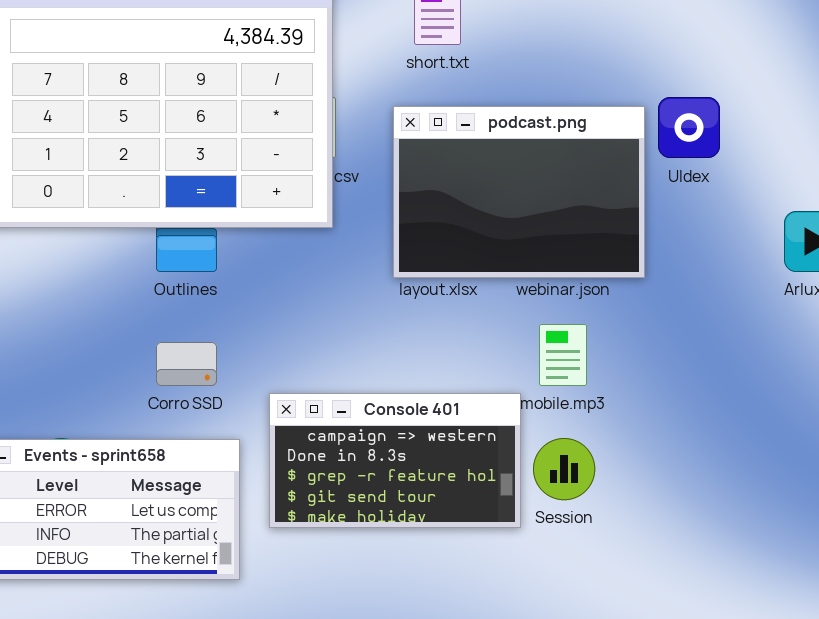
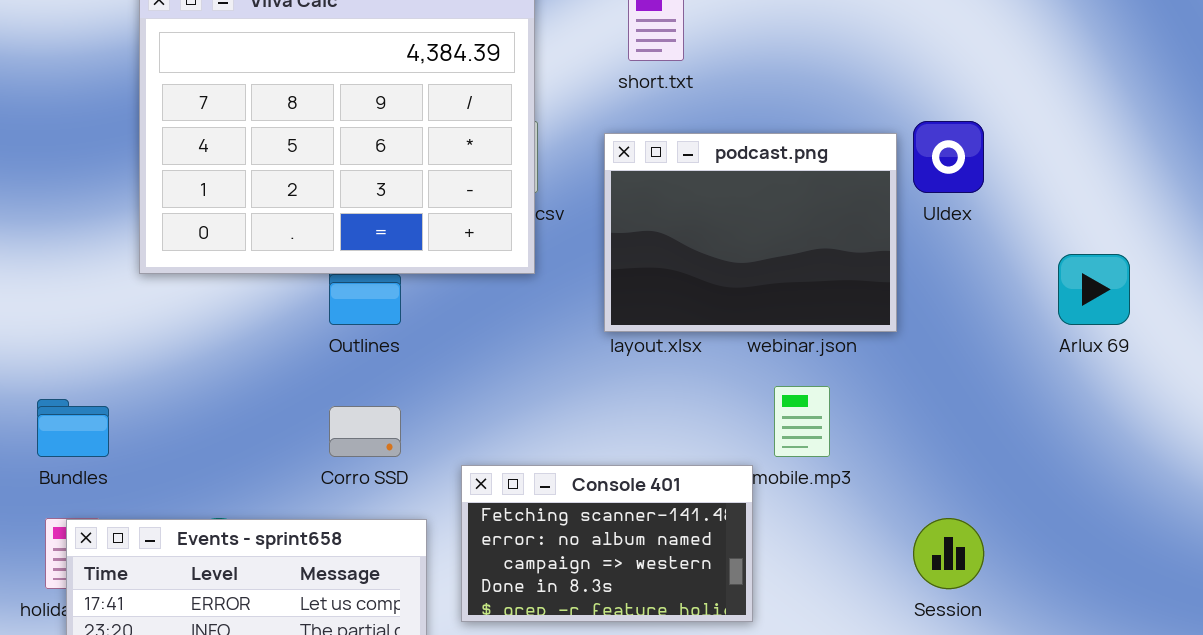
Console 401: [269,393,521,528] -> [461,465,753,622], scrolled up 2 rows
Session: [533,438,595,500] -> [913,518,984,589], moved

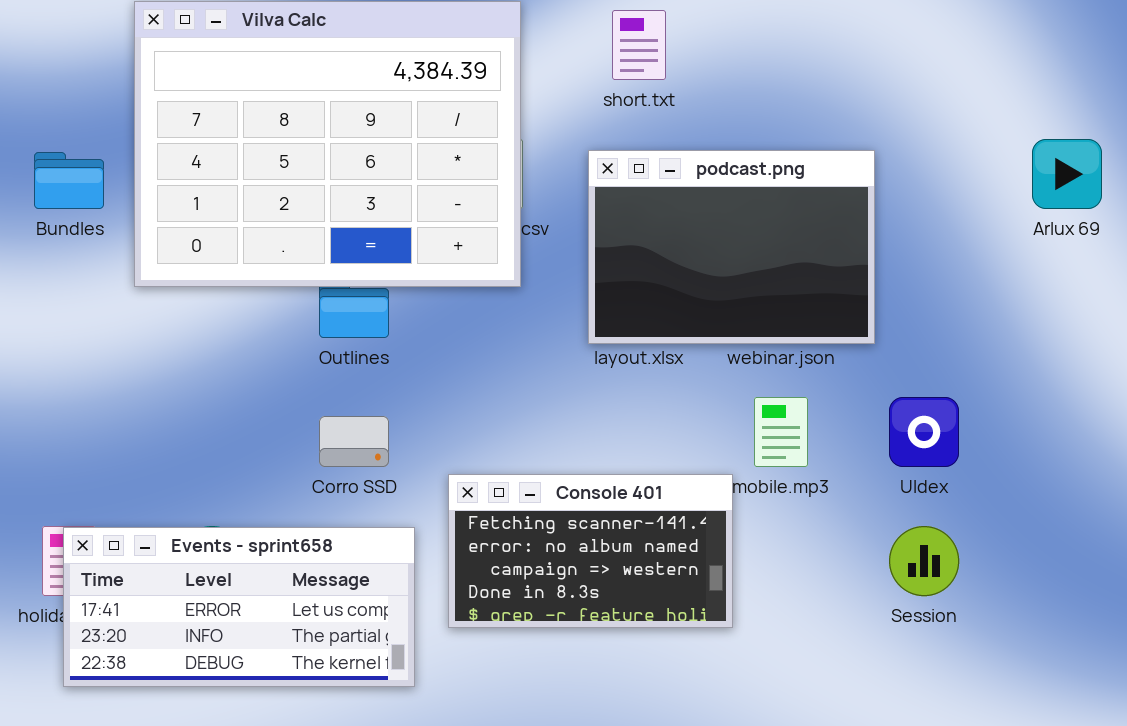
Uldex: [913,121,984,193] -> [889,397,959,467], moved
Arlux 69: [1058,254,1130,325] -> [1032,139,1102,209], moved
Bundles: [37,399,109,457] -> [34,152,104,209], moved

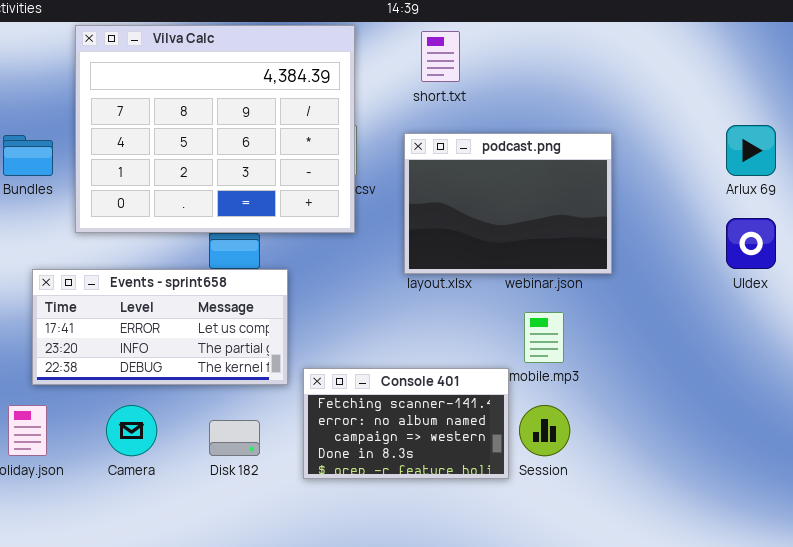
Uldex: [889,397,959,467] -> [726,218,776,269], moved
Session: [889,526,959,596] -> [519,405,570,456], moved
Events - sprint658: [63,527,415,687] -> [32,269,288,385], moved

